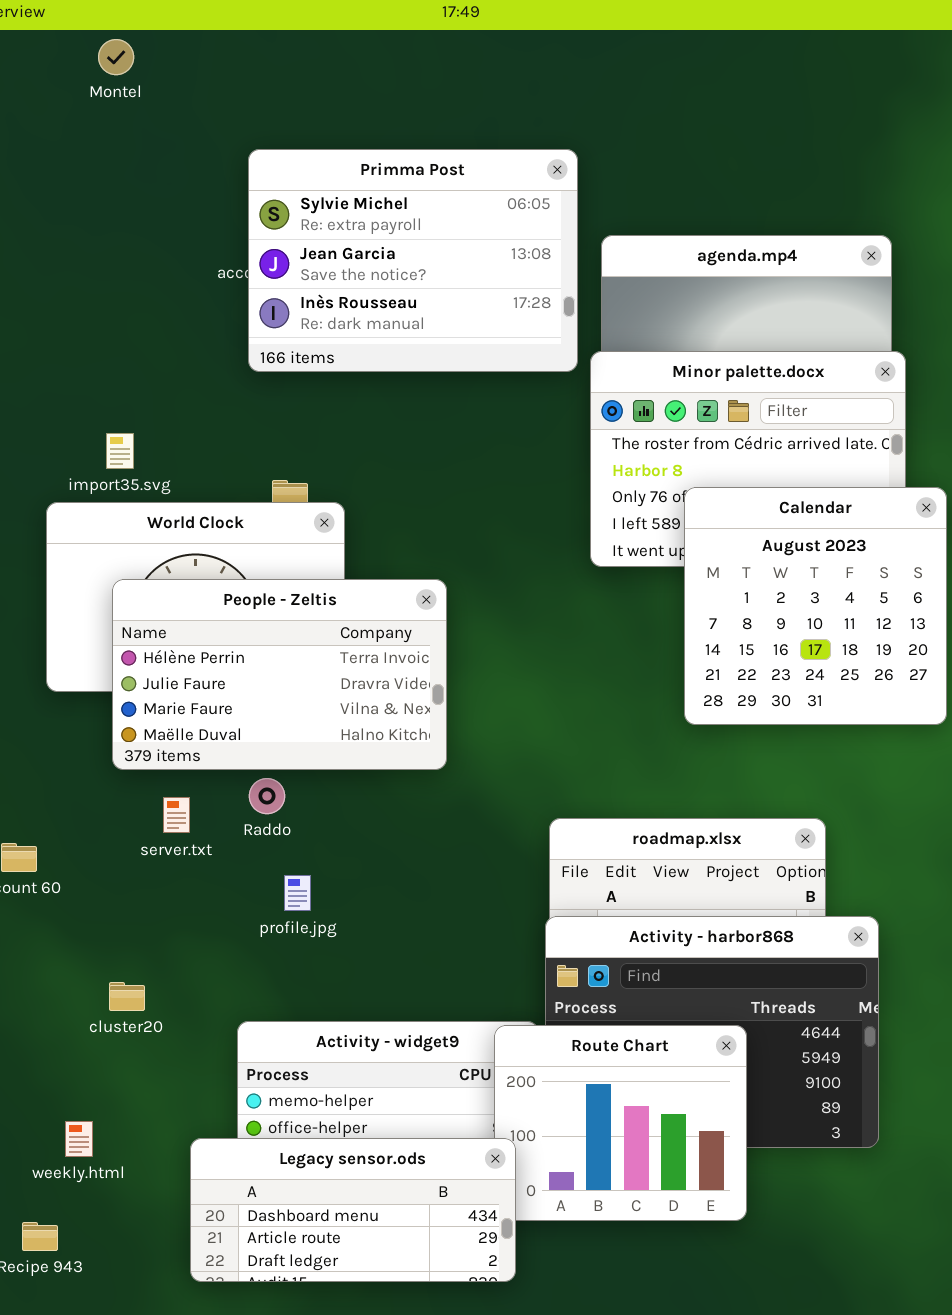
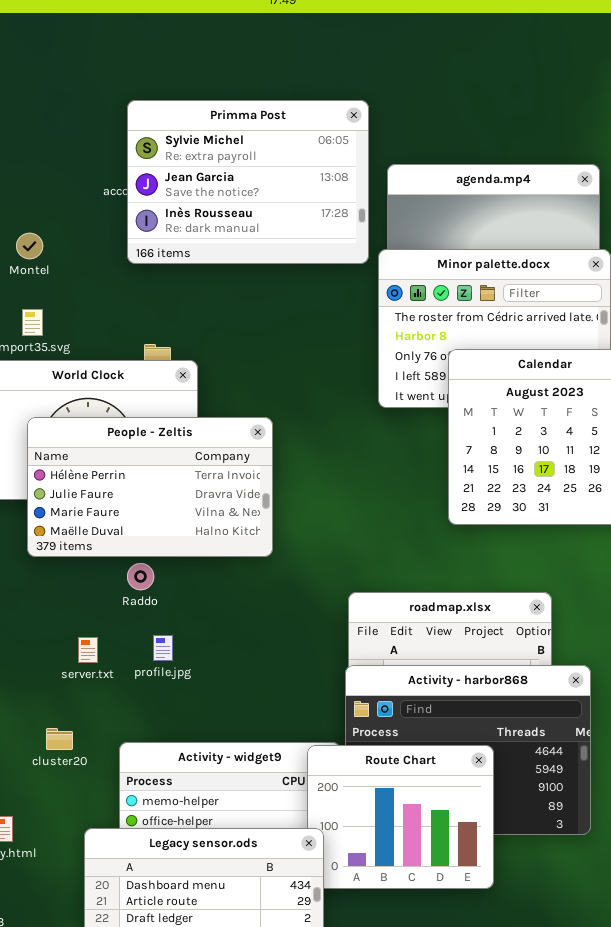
Montel: [98,39,134,75] -> [16,233,43,259], moved
server.txt: [163,797,190,833] -> [78,637,98,663], moved
cluster20: [109,982,145,1011] -> [46,728,73,750], moved

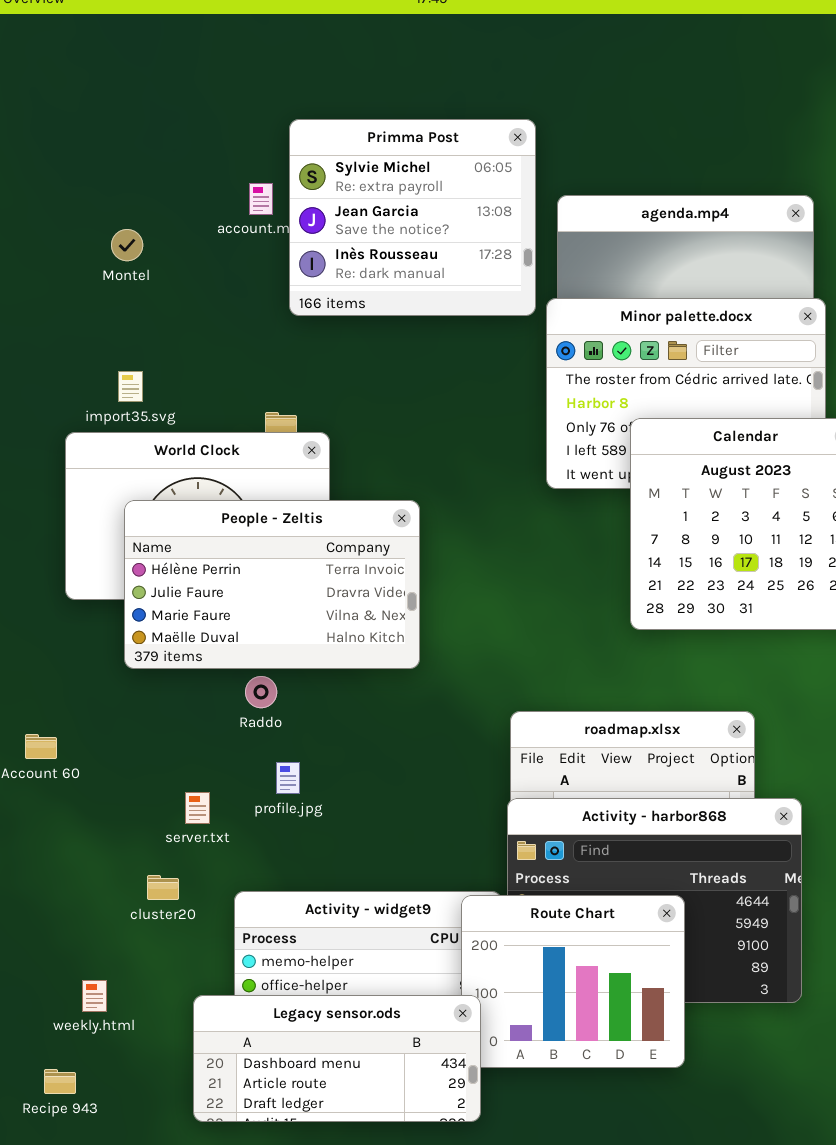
Primma Post: [127,100,369,264] -> [289,119,536,316], resized
Montel: [16,233,43,259] -> [111,229,143,261], moved
server.txt: [78,637,98,663] -> [185,792,210,824], moved

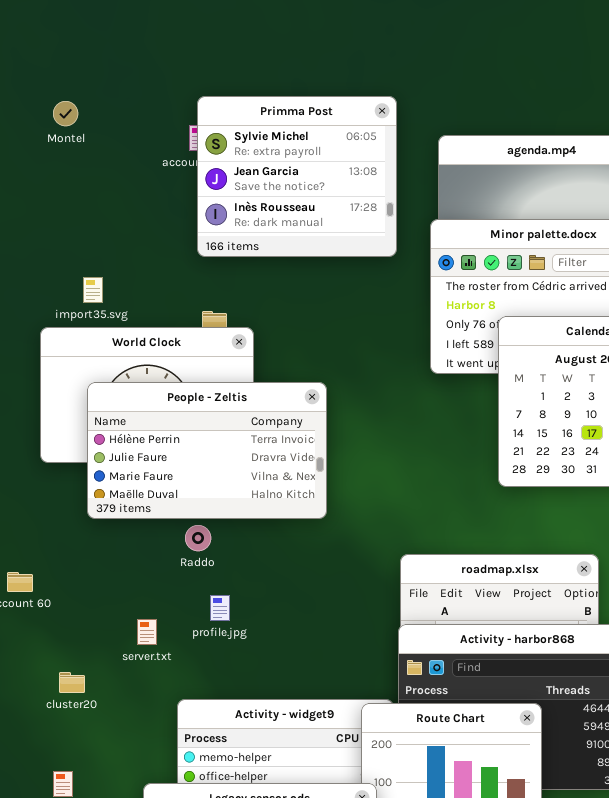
Primma Post: [289,119,536,316] -> [197,96,397,257], moved
Montel: [111,229,143,261] -> [53,101,78,126], moved
cluster20: [147,875,179,900] -> [59,672,85,693], moved

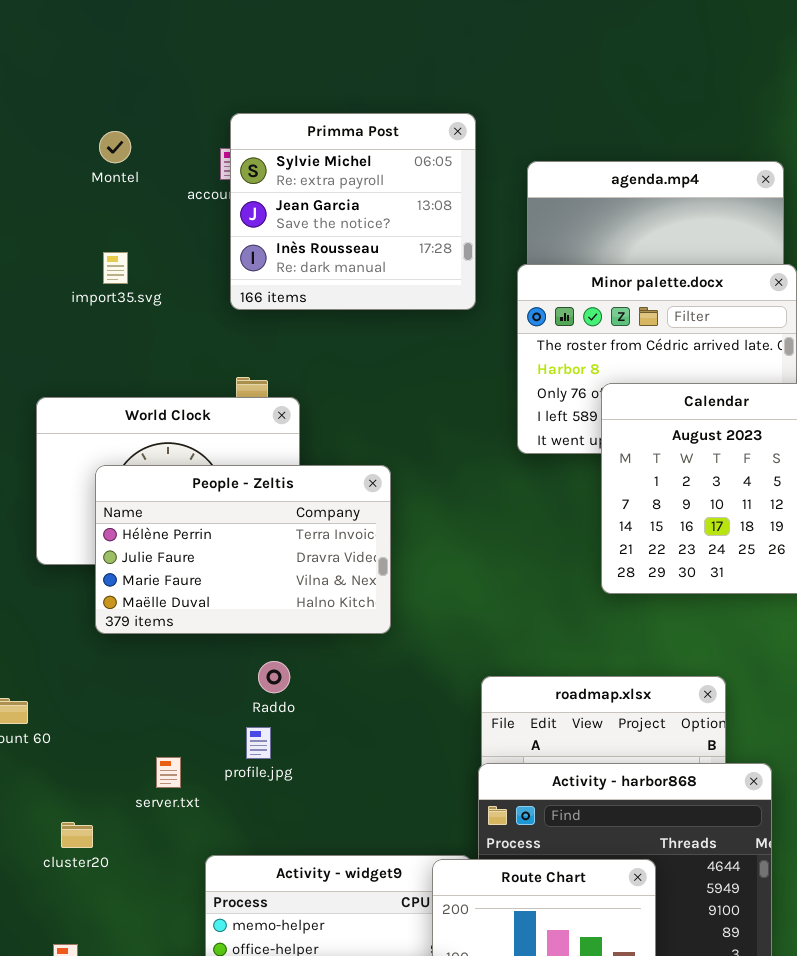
Montel: [53,101,78,126] -> [99,131,131,163], moved
import35.svg: [83,277,103,303] -> [103,252,128,284], moved
Raddo: [185,525,211,551] -> [258,661,290,693], moved

